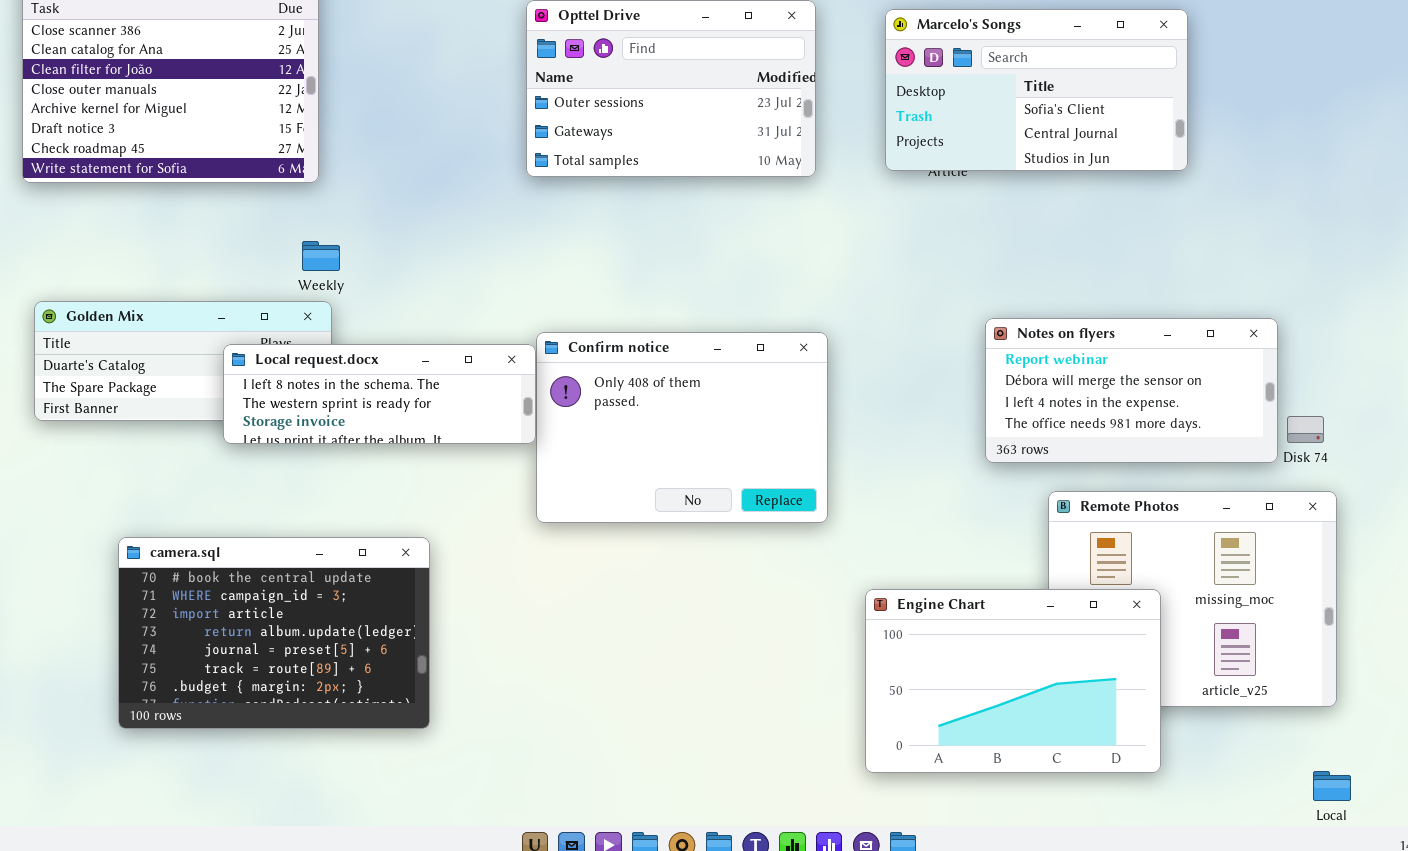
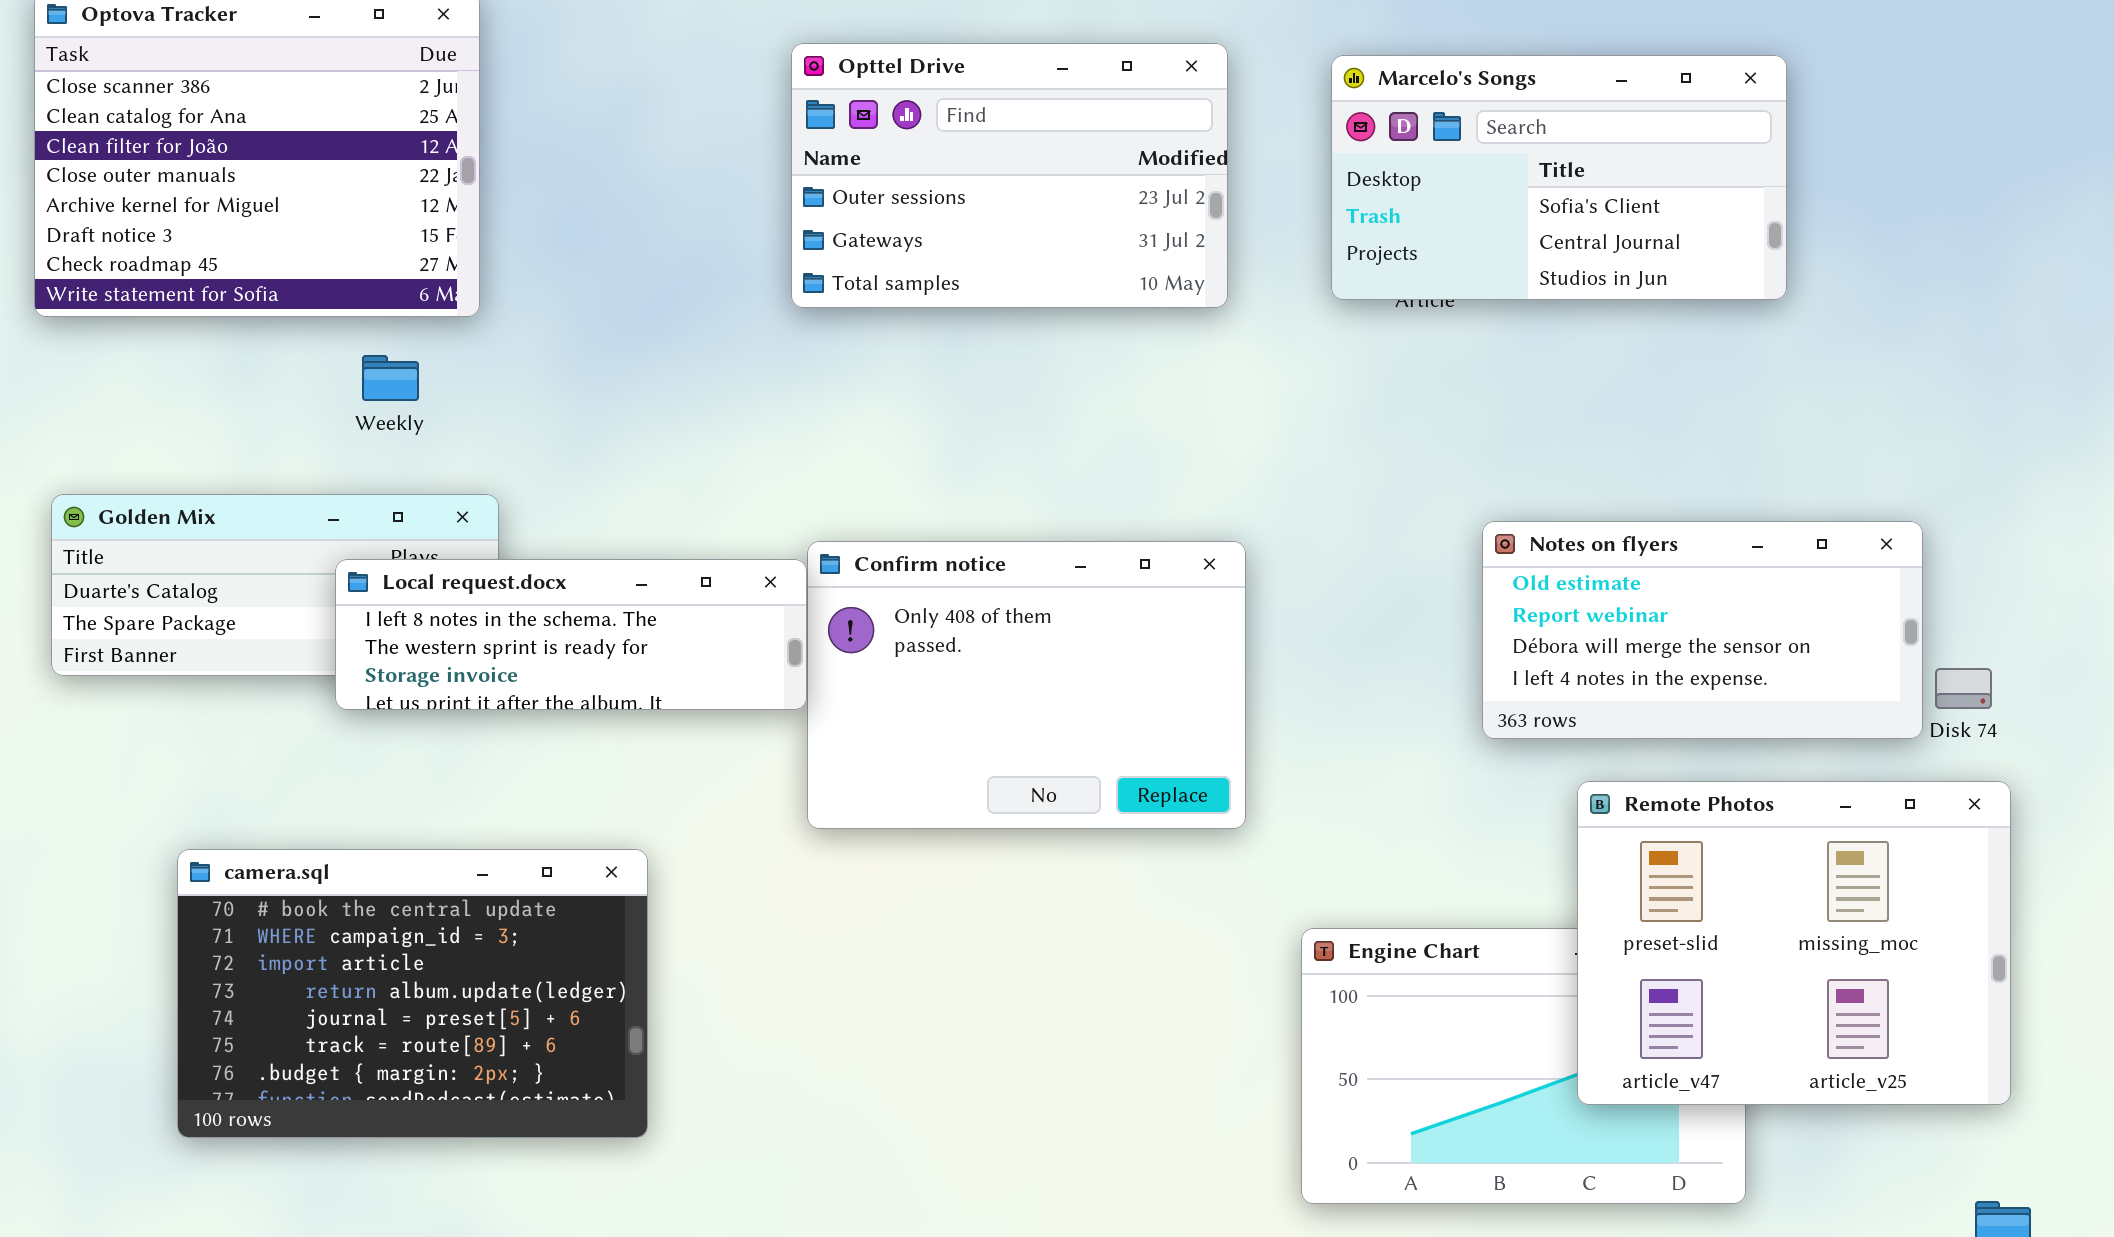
Weekly: [302,241,340,271] -> [362,355,419,401], moved
Notes on flyers: [985,318,1278,463] -> [1482,521,1923,739], scrolled up 1 row
Remote Photos: [1048,491,1337,707] -> [1577,781,2011,1105], raised

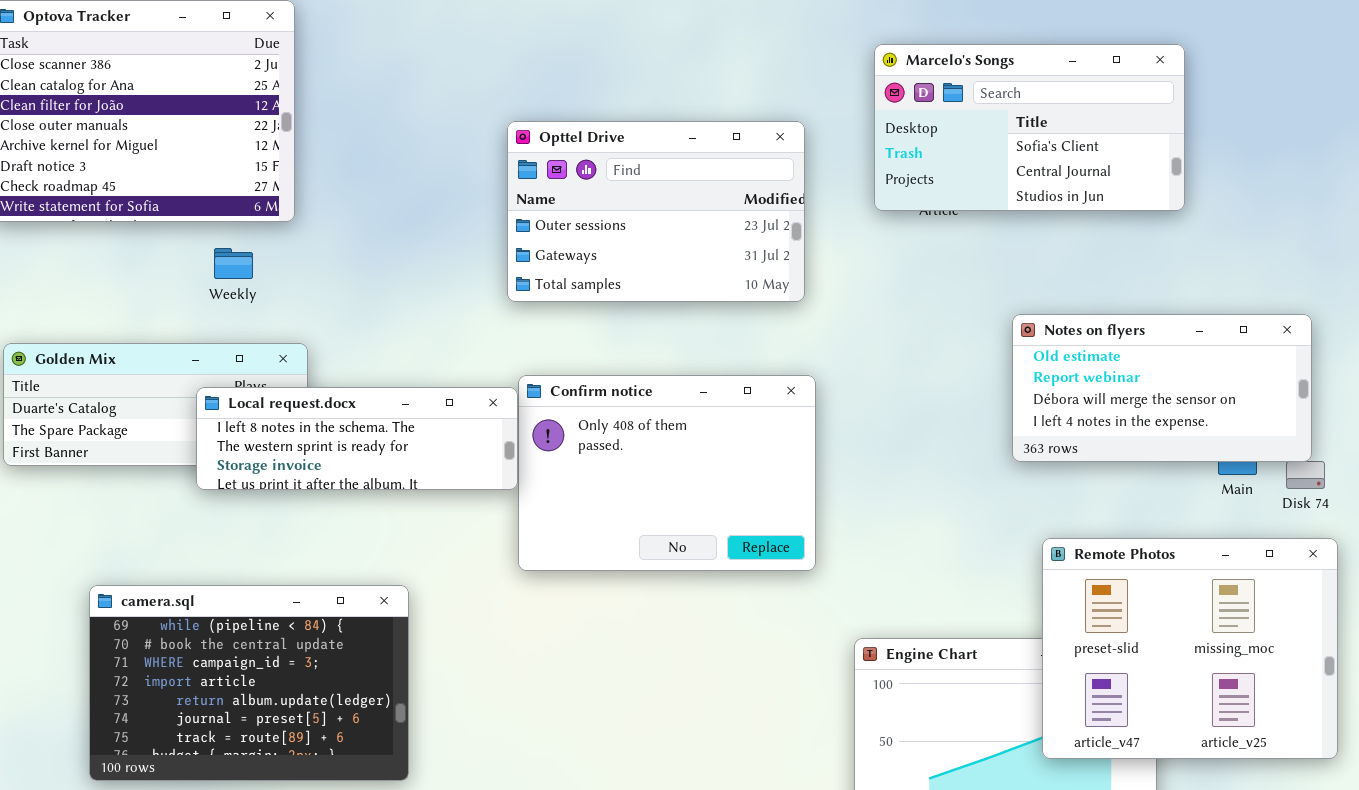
Opttel Drive: [791,43,1228,308] -> [507,121,805,302], moved
Notes on flyers: [1482,521,1923,739] -> [1012,314,1312,462], moved
camera.sql: [177,849,648,1138] -> [89,585,409,781], scrolled up 1 row

